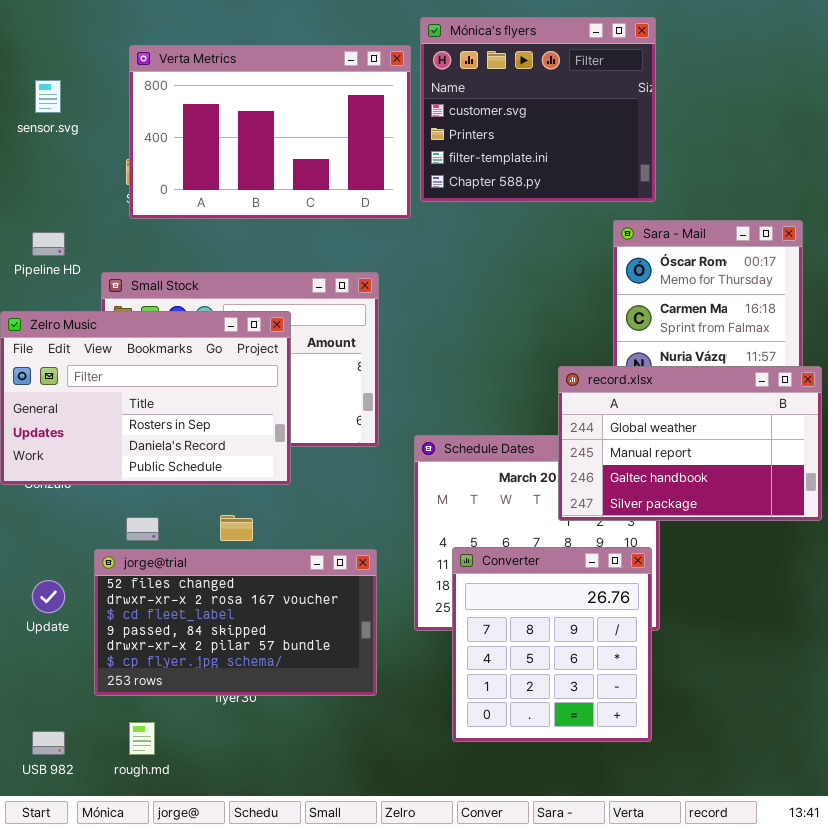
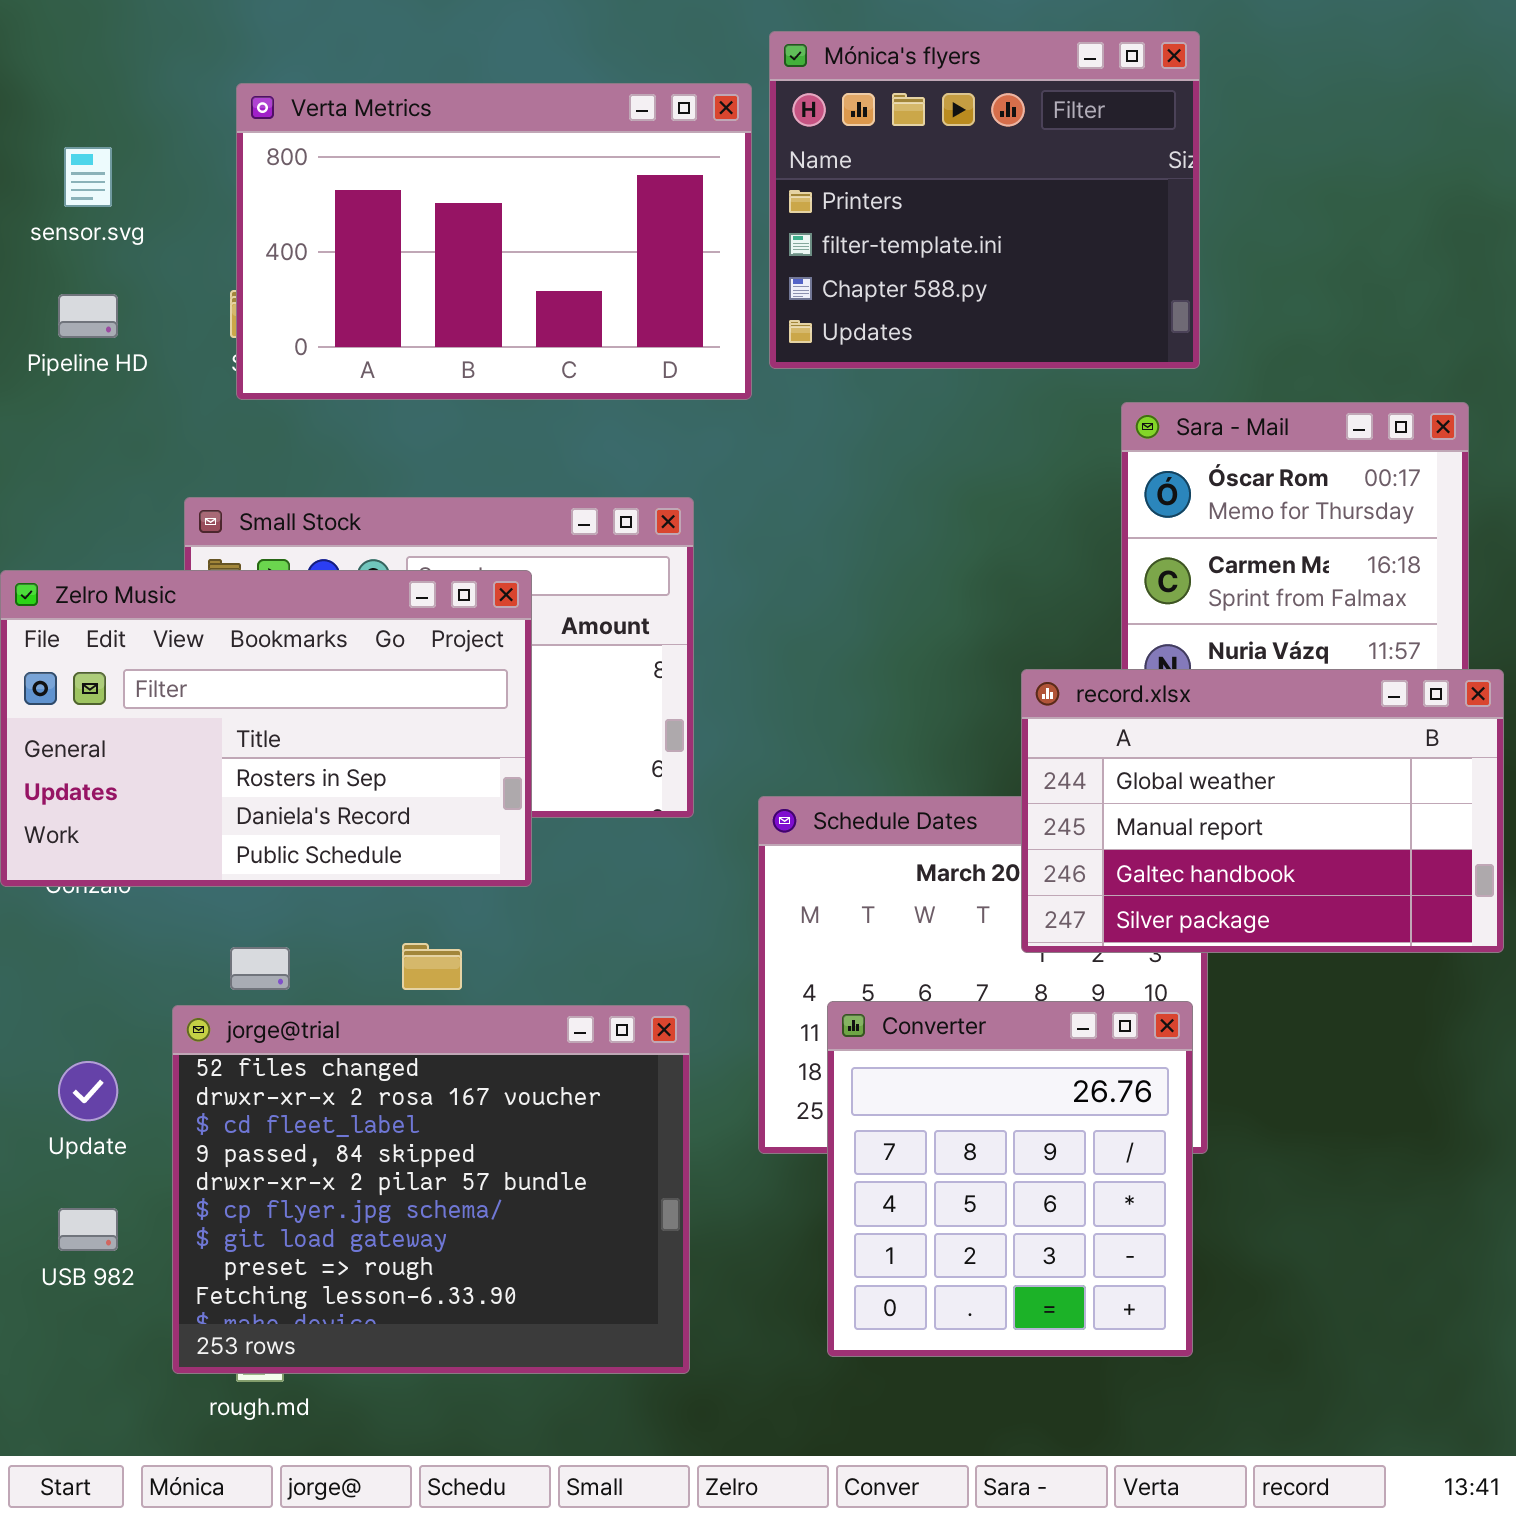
Mónica's flyers: [420,17,656,202] -> [769,31,1200,369], scrolled down 1 row
Pipeline HD: [32,232,65,256] -> [58,294,118,338], moved
jorge@trial: [94,549,377,696] -> [172,1005,690,1374], resized
USB 982: [32,731,65,755] -> [58,1208,118,1251], moved

